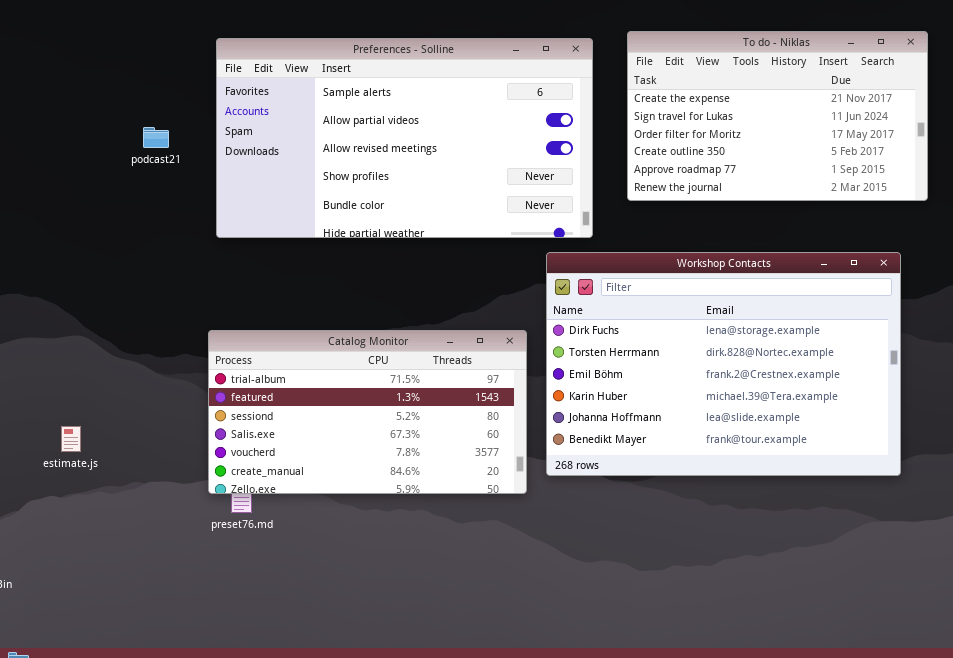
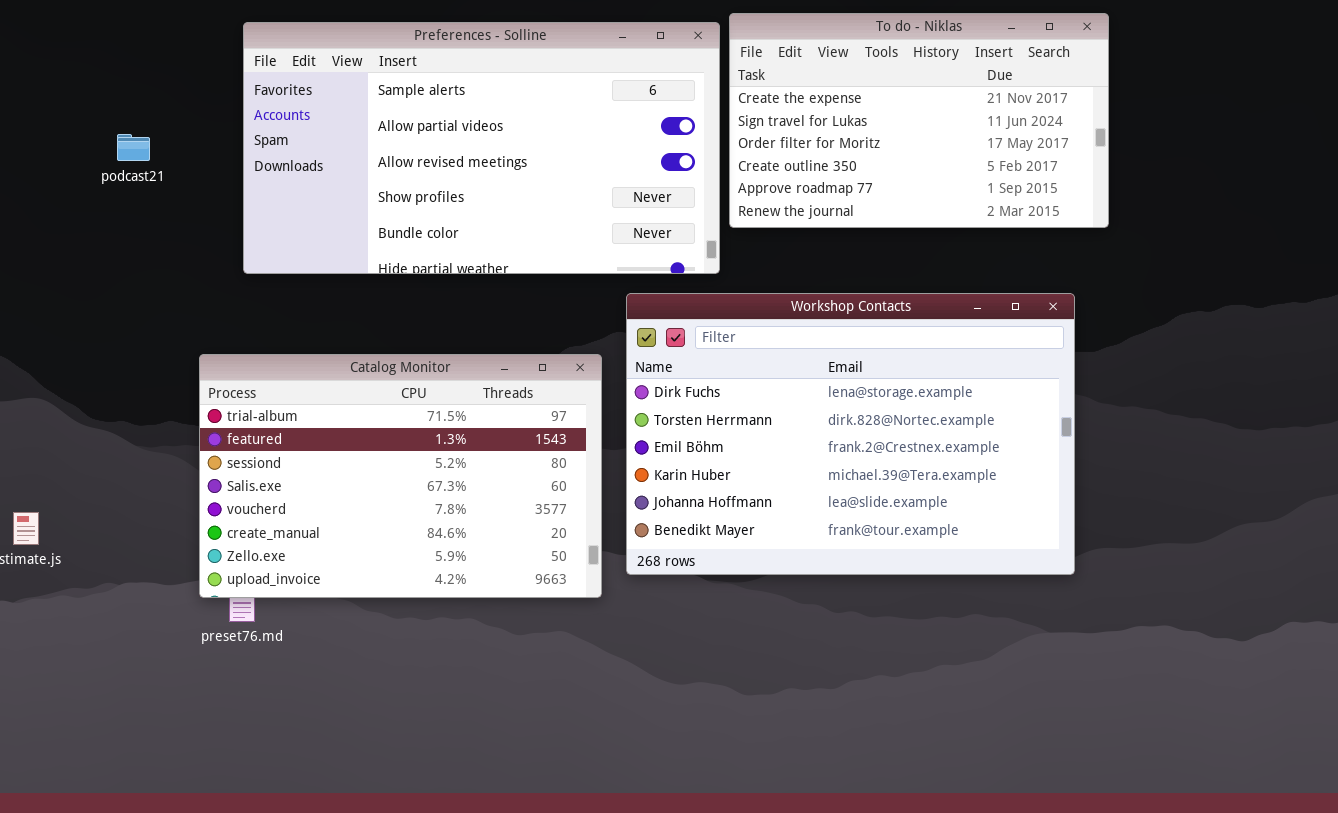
Preferences - Solline: [216,38,593,238] -> [243,22,720,274], moved
Catalog Monitor: [208,330,527,494] -> [199,354,602,598], resized

